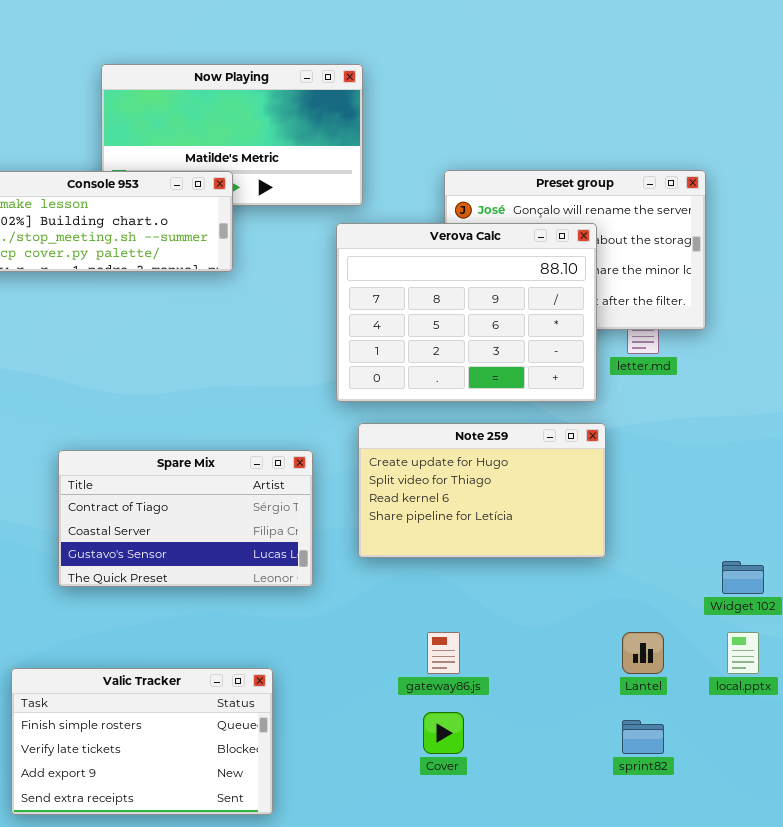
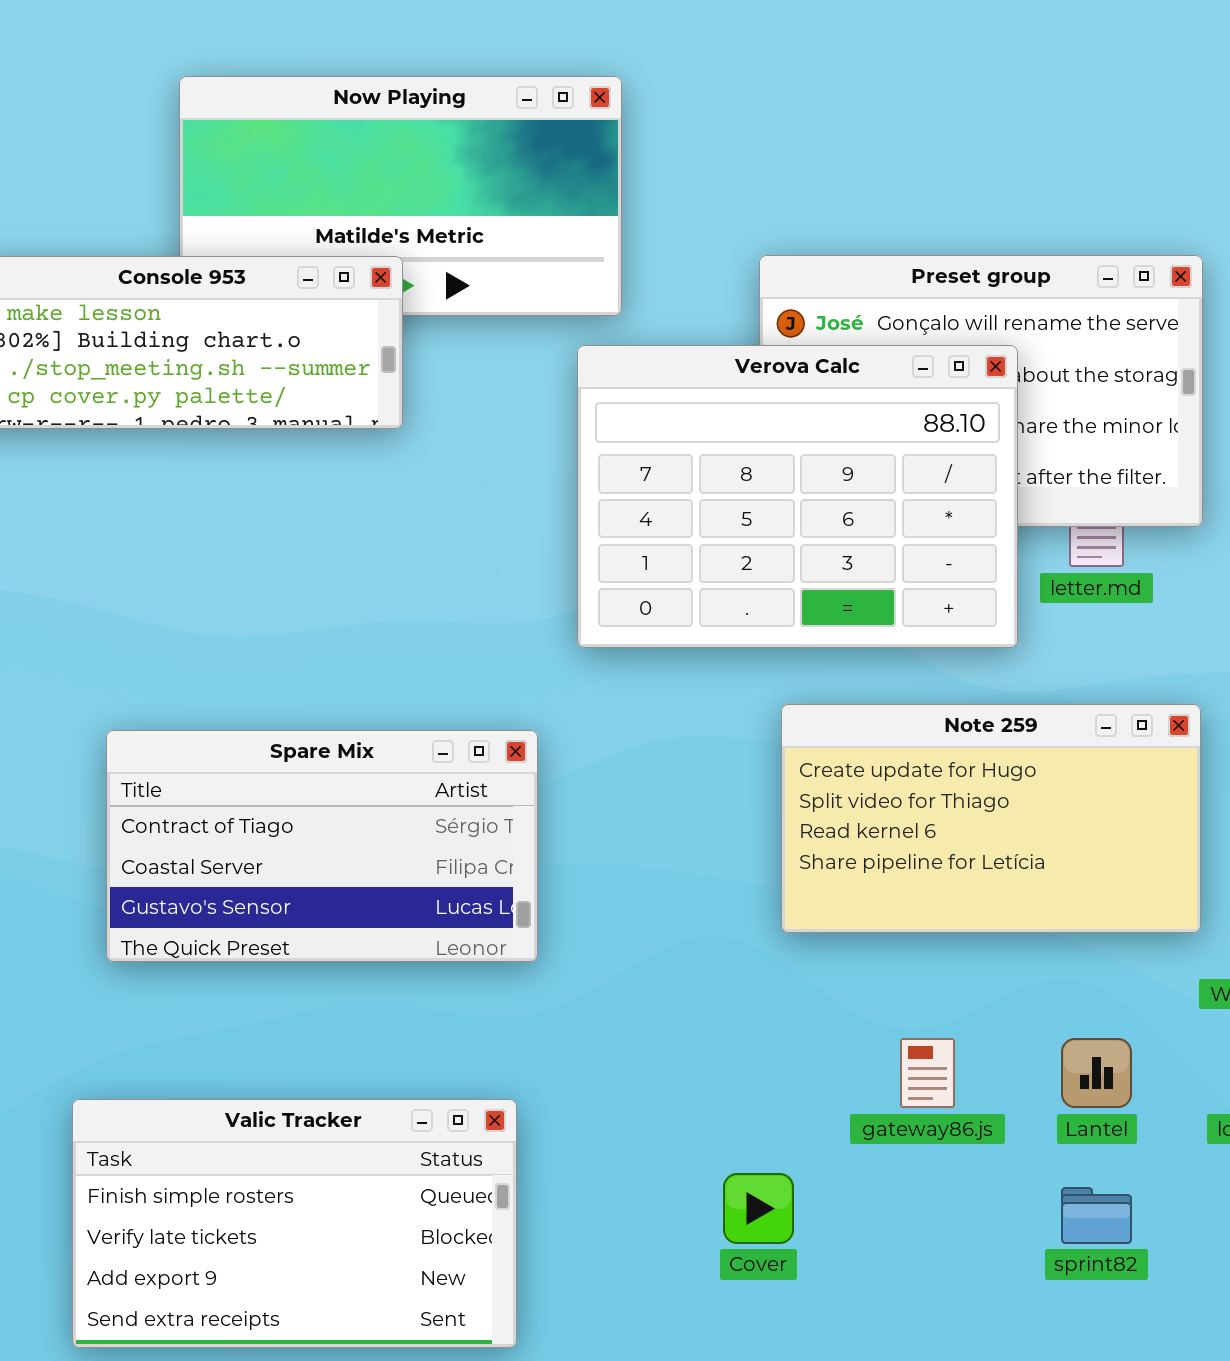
Note 259: [358,423,606,558] -> [781,704,1201,933], moved
gateway86.js: [427,632,460,674] -> [900,1038,955,1108], moved
Valic Tracker: [11,668,273,815] -> [72,1099,517,1348], moved

